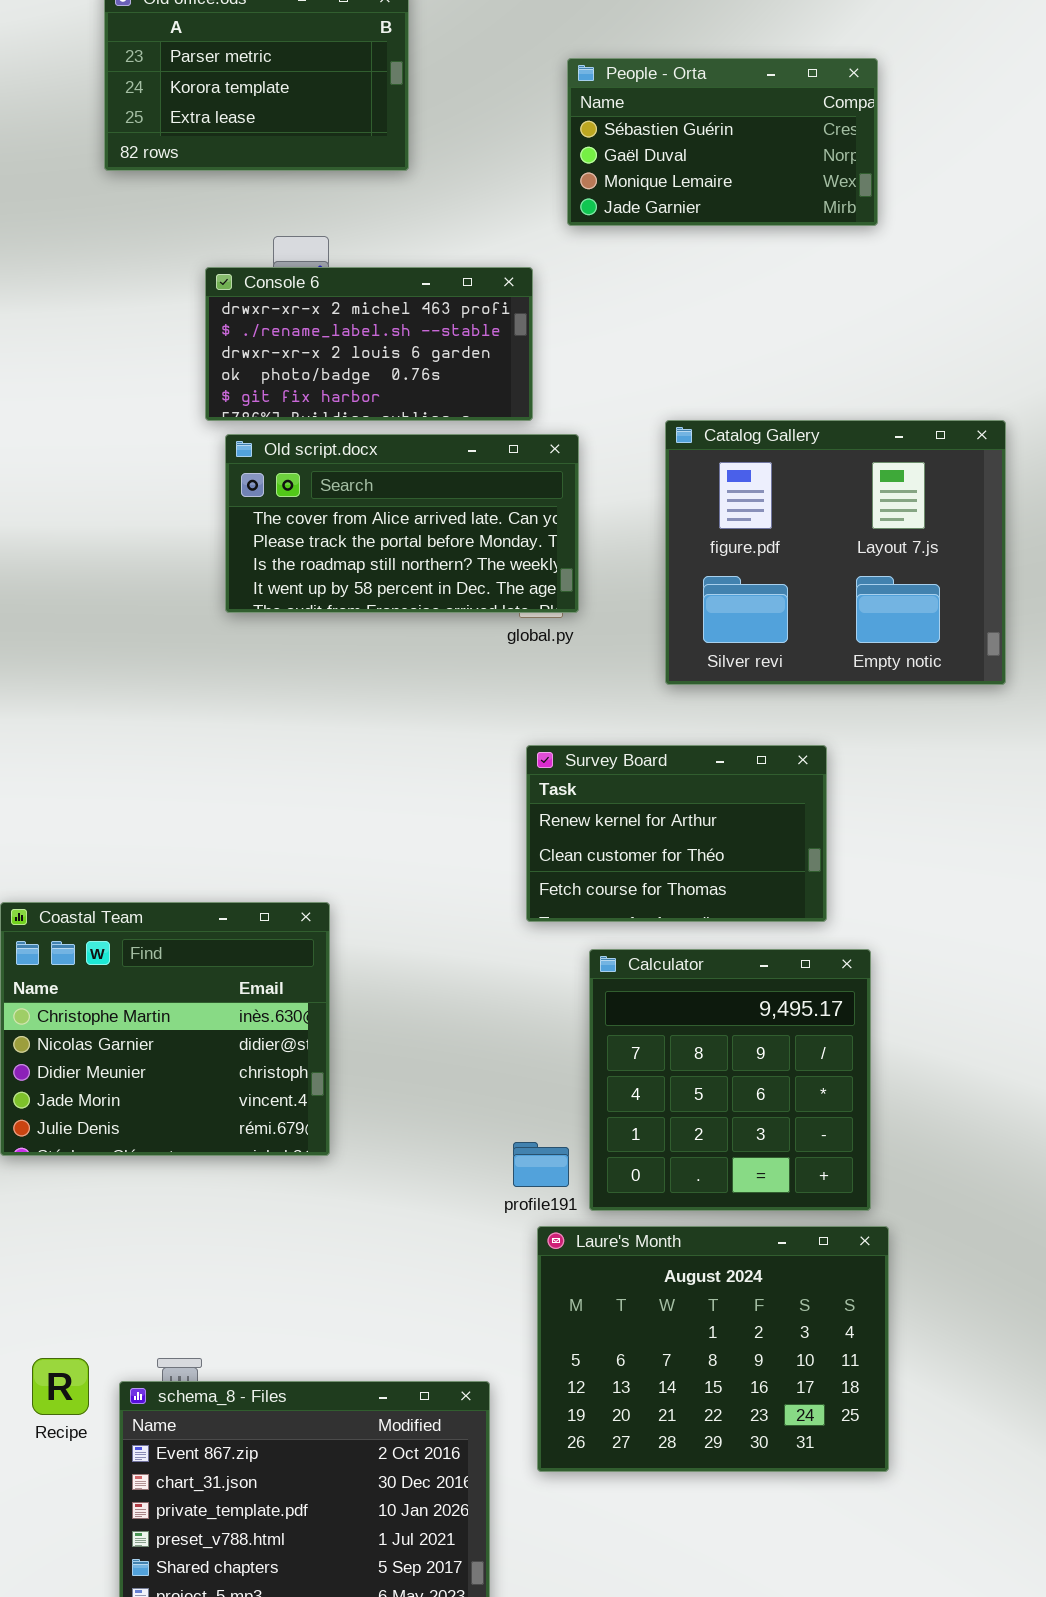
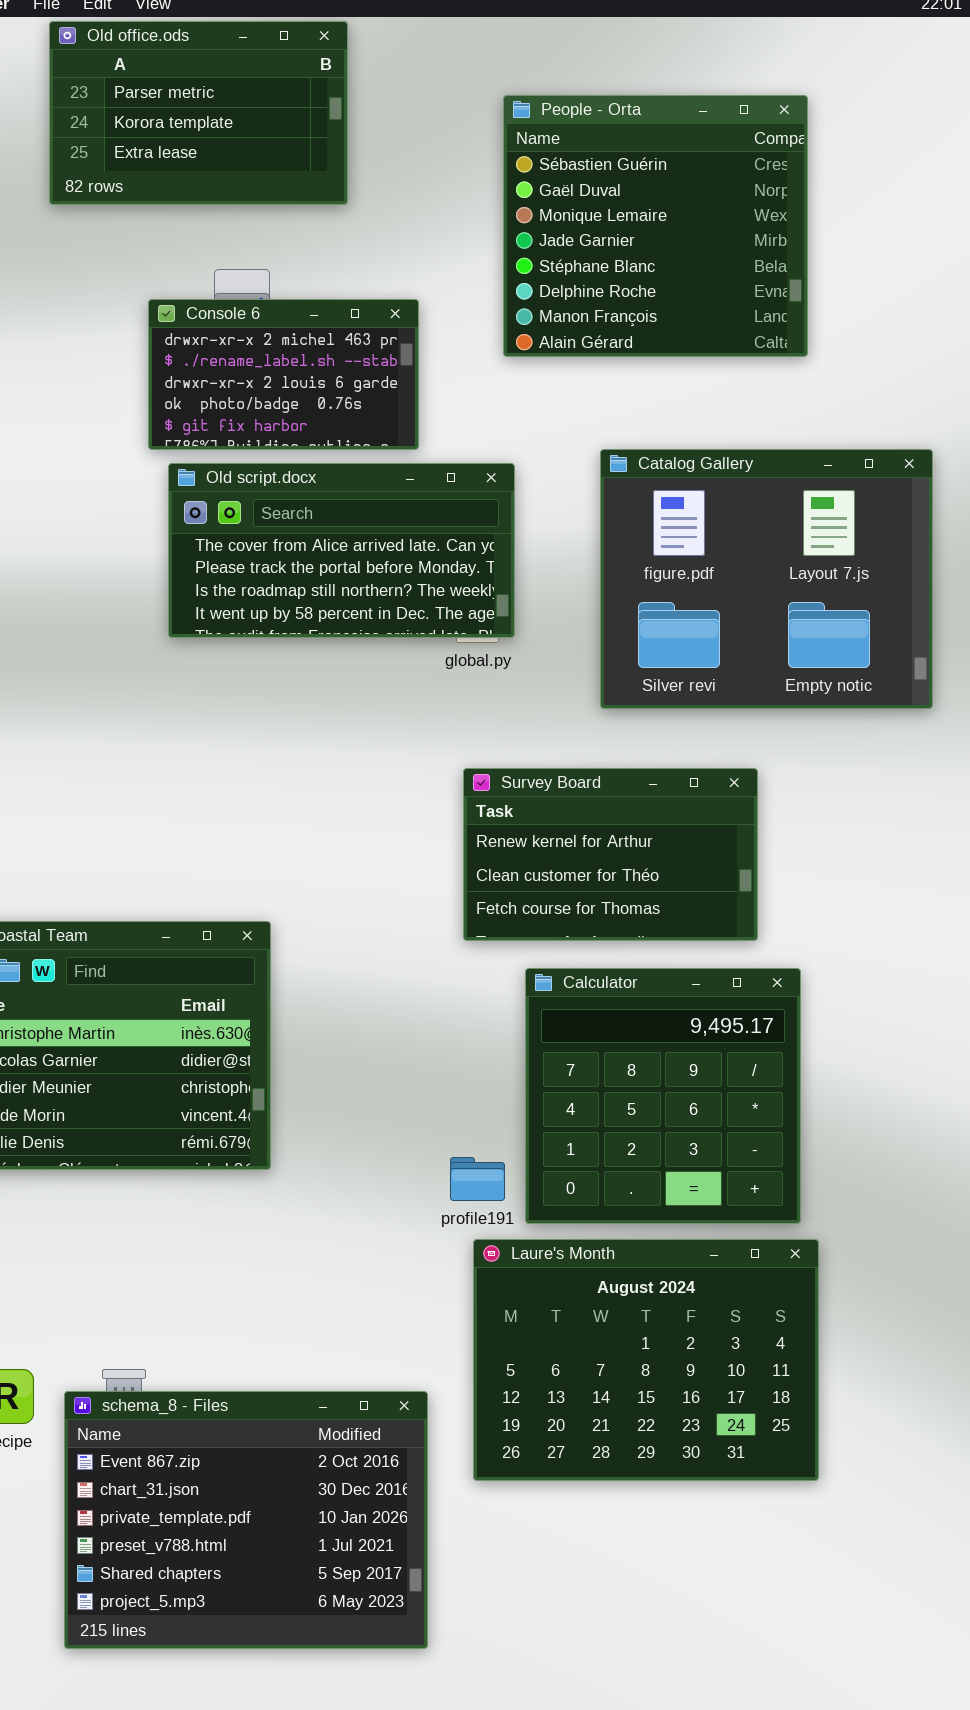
People - Orta: [567,58,878,226] -> [503,95,808,357], resized
Console 6: [205,267,533,421] -> [148,299,419,450], resized

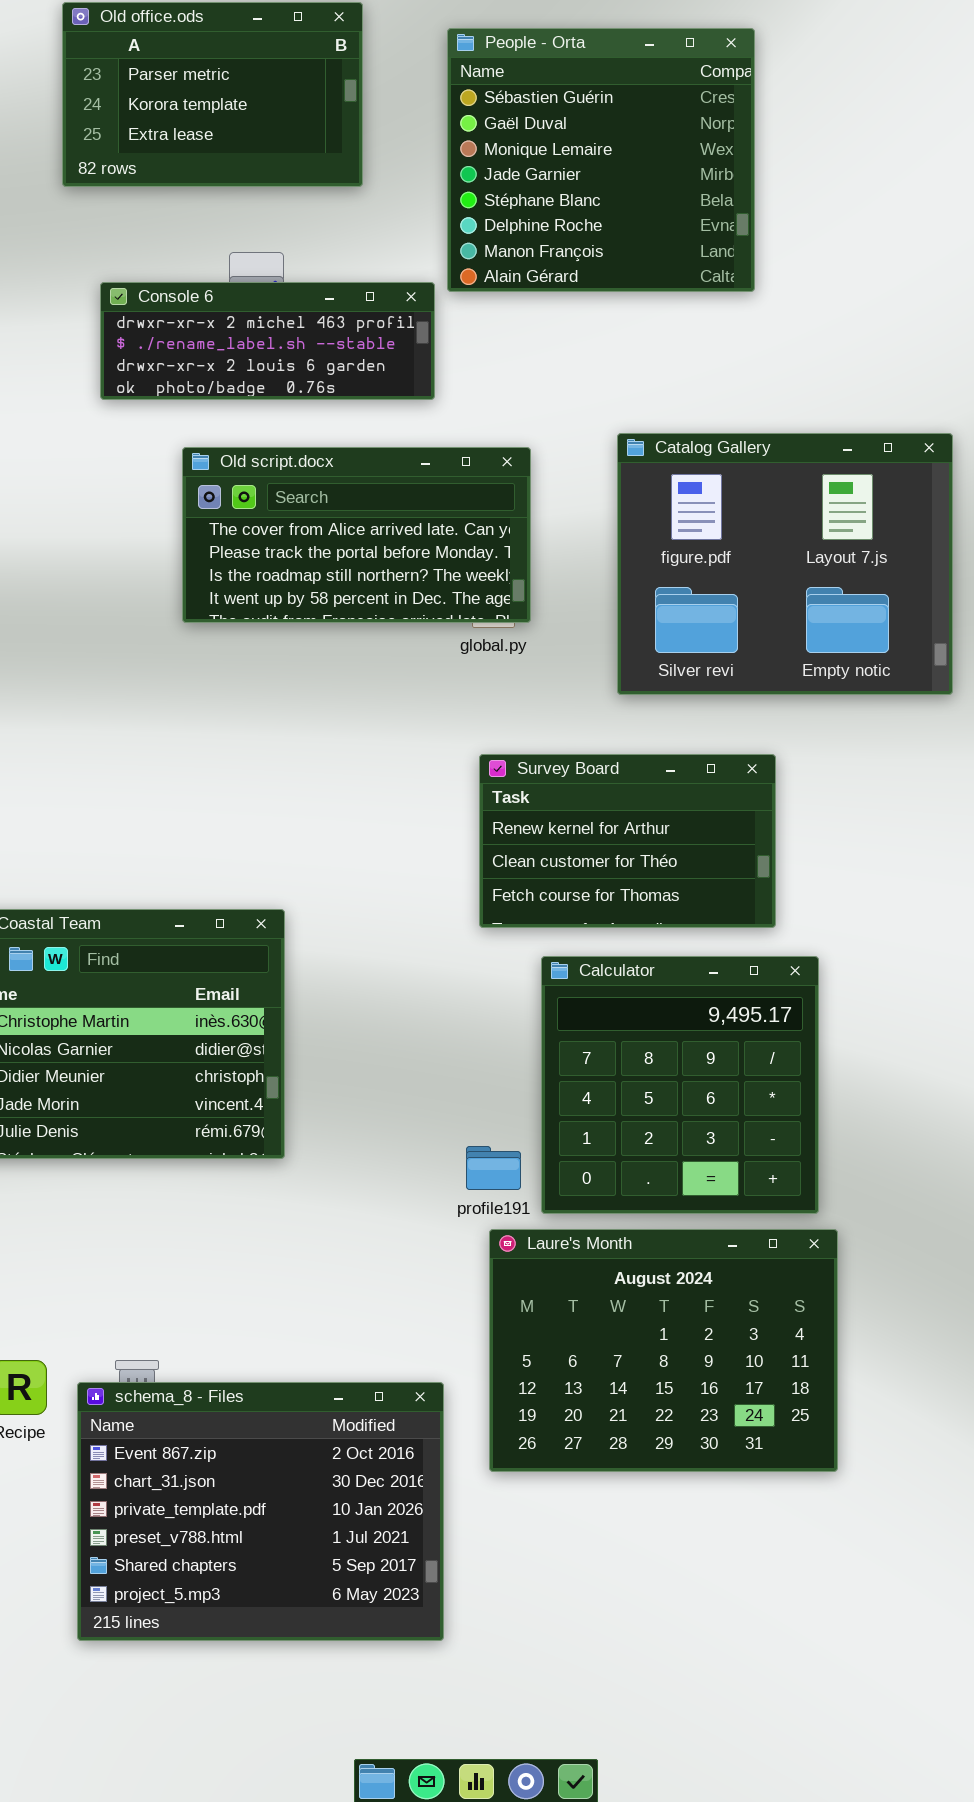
People - Orta: [503,95,808,357] -> [447,28,755,292], moved
Console 6: [148,299,419,450] -> [100,282,435,400], resized

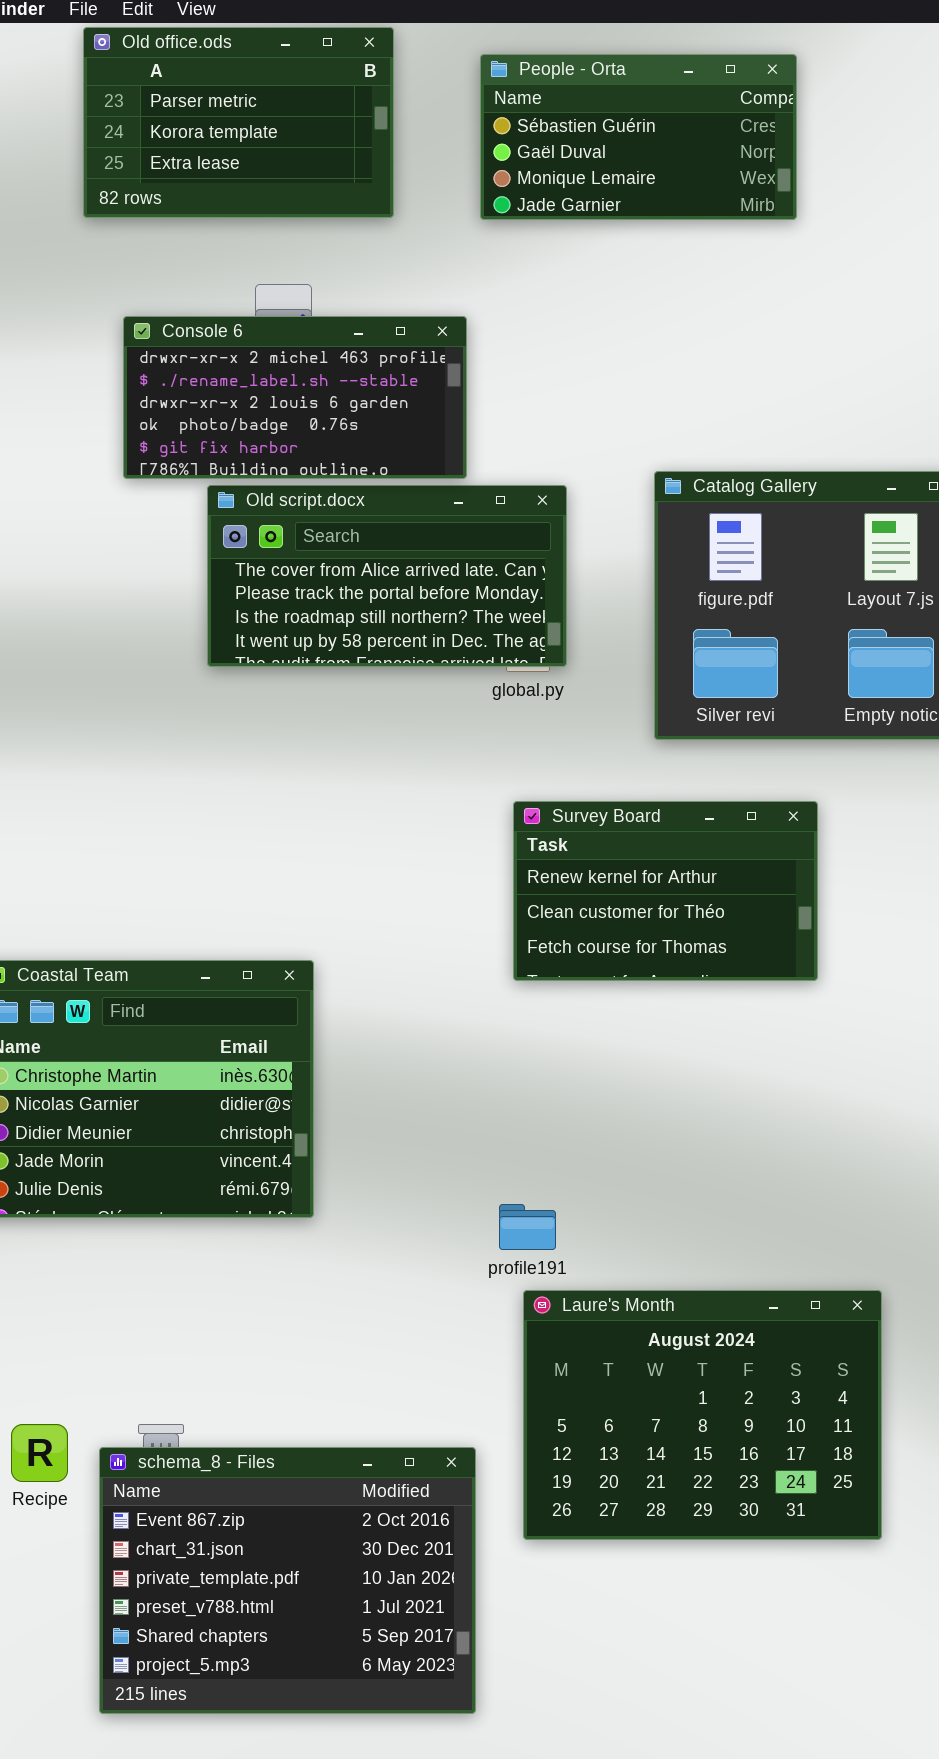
People - Orta: [447,28,755,292] -> [480,54,797,220], resized
Console 6: [100,282,435,400] -> [123,316,467,479], resized
Calculator: [541,956,819,1214] -> none, closed

